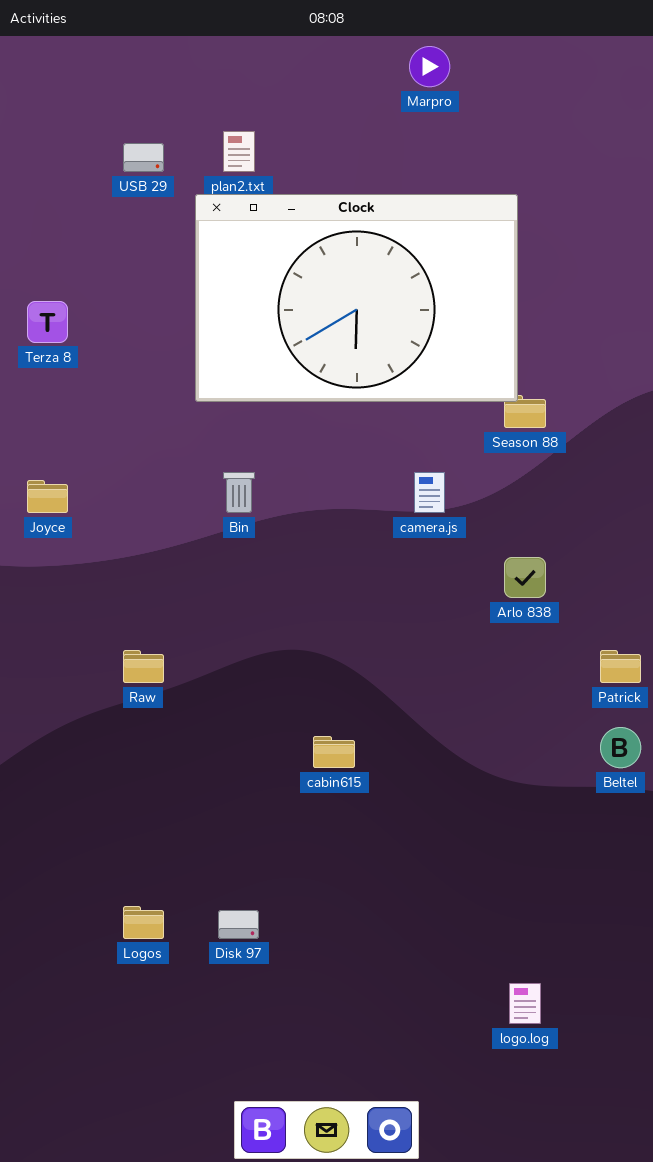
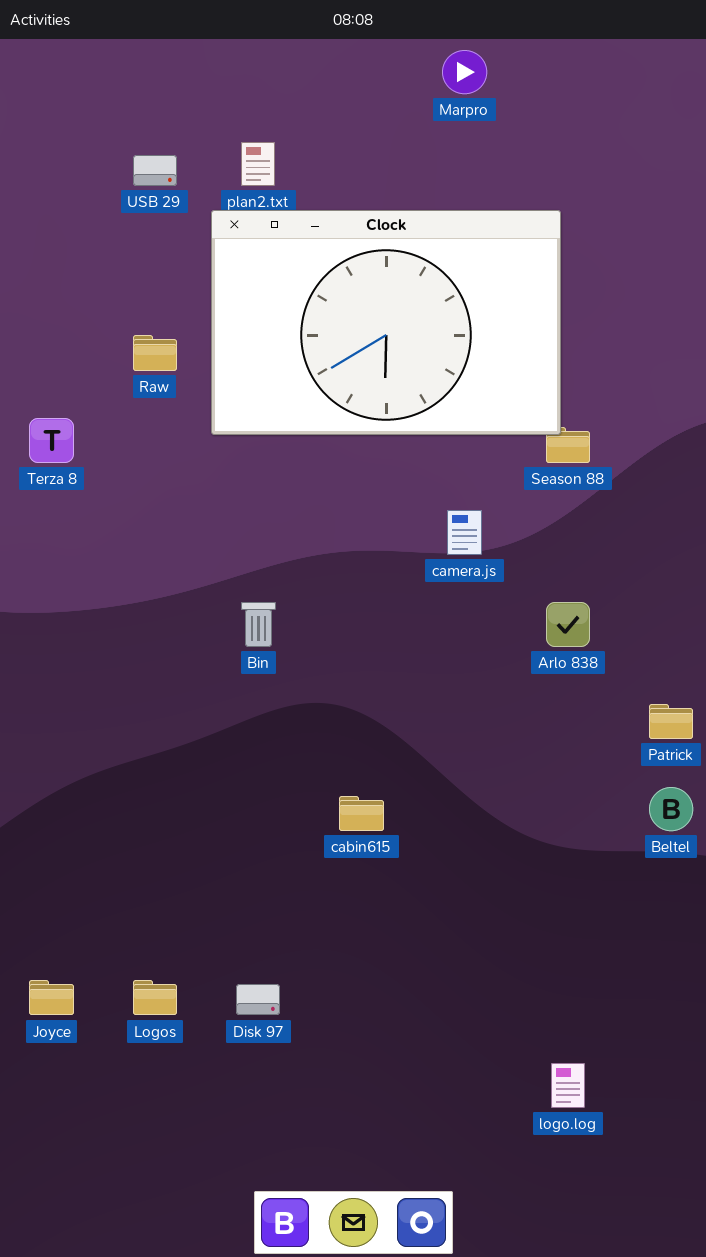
Terza 8: [27,301,68,343] -> [29,418,74,463], moved
Bin: [223,472,255,513] -> [241,602,276,647], moved
Joyce: [27,480,68,513] -> [29,980,74,1015], moved
Raw: [123,650,164,683] -> [133,335,177,371], moved

